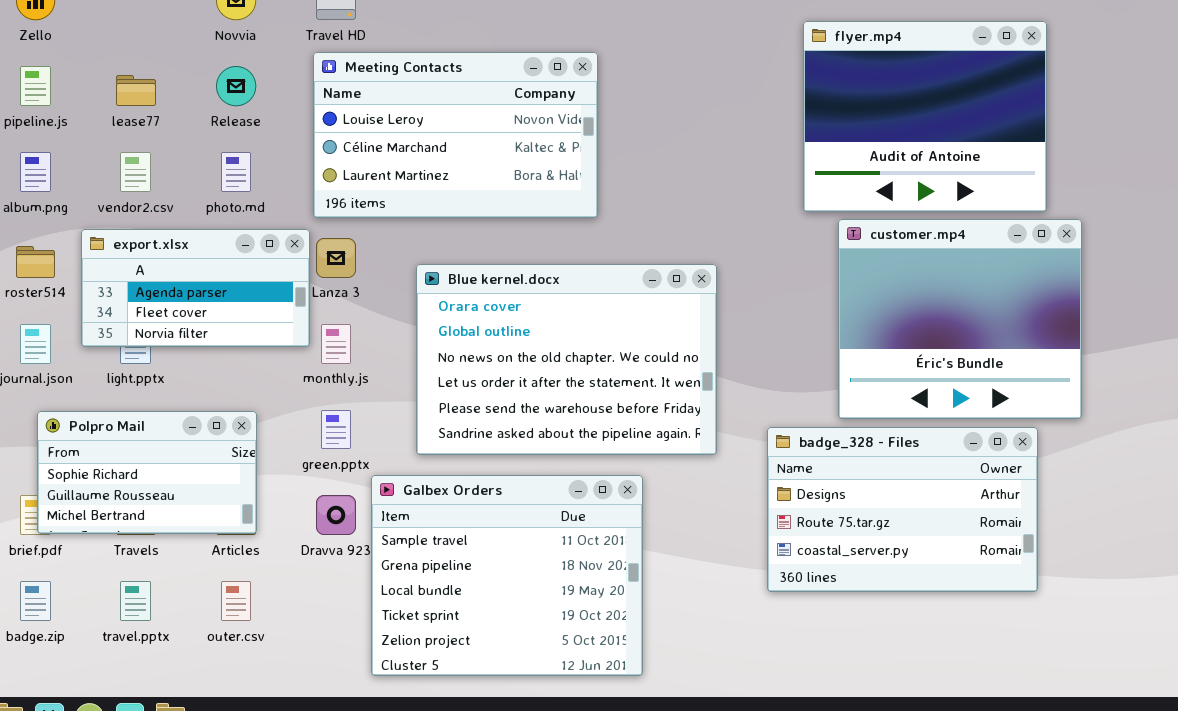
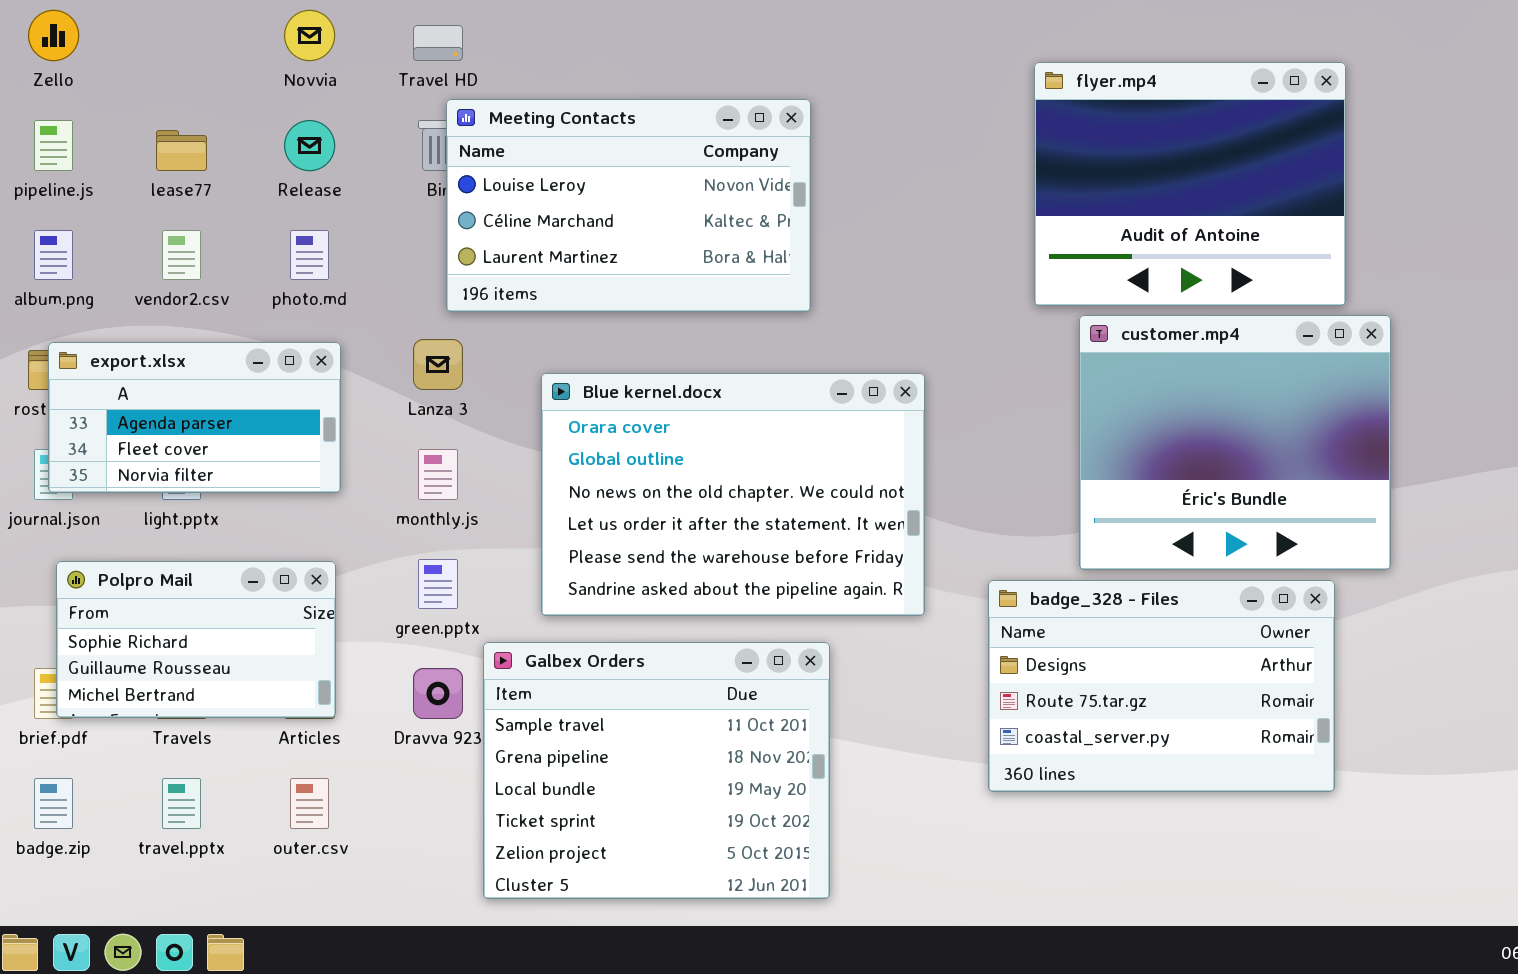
Meeting Contacts: [313,52,598,218] -> [446,99,811,312], moved
export.xlsx: [81,229,310,347] -> [48,342,341,493], moved

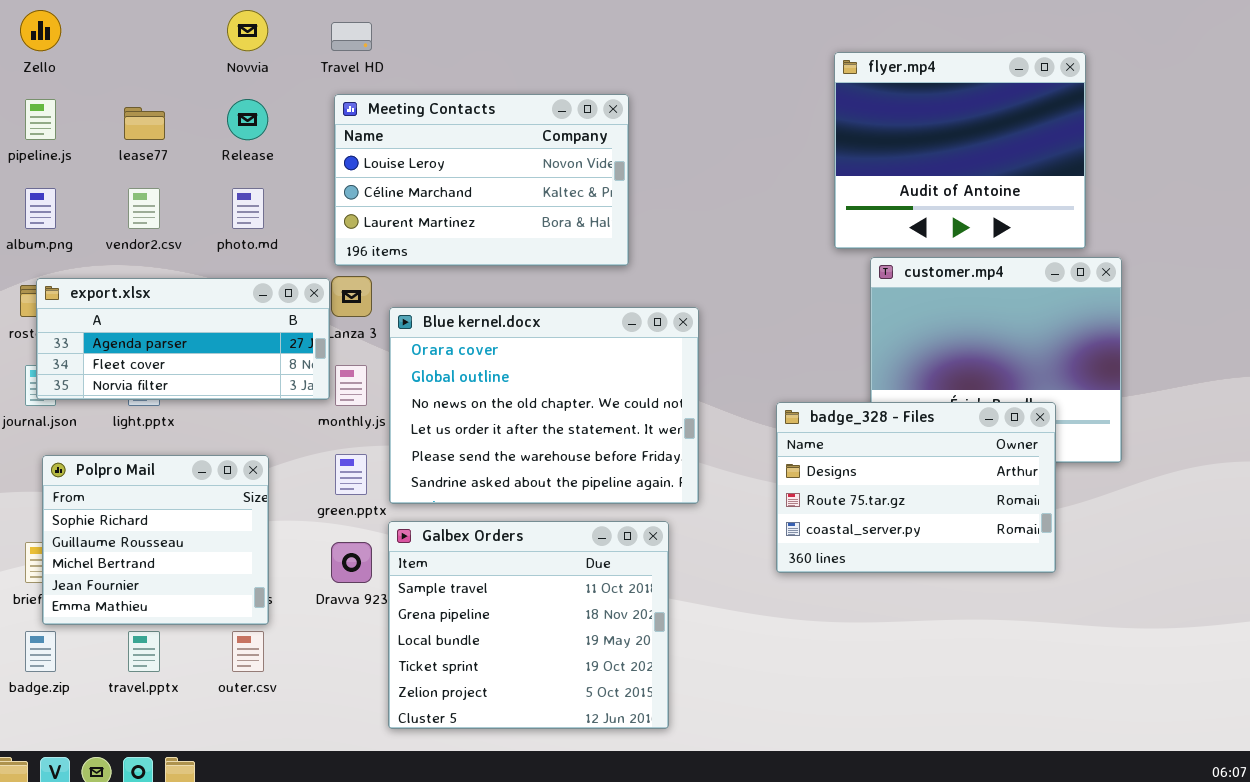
Meeting Contacts: [446,99,811,312] -> [334,94,629,266], moved
export.xlsx: [48,342,341,493] -> [36,278,330,400], resized
Blue kernel.docx: [541,373,925,616] -> [389,307,699,504], moved
Polpro Mail: [56,561,336,718] -> [42,455,269,625], resized
badge_328 - Files: [988,580,1335,792] -> [776,402,1056,573], moved

